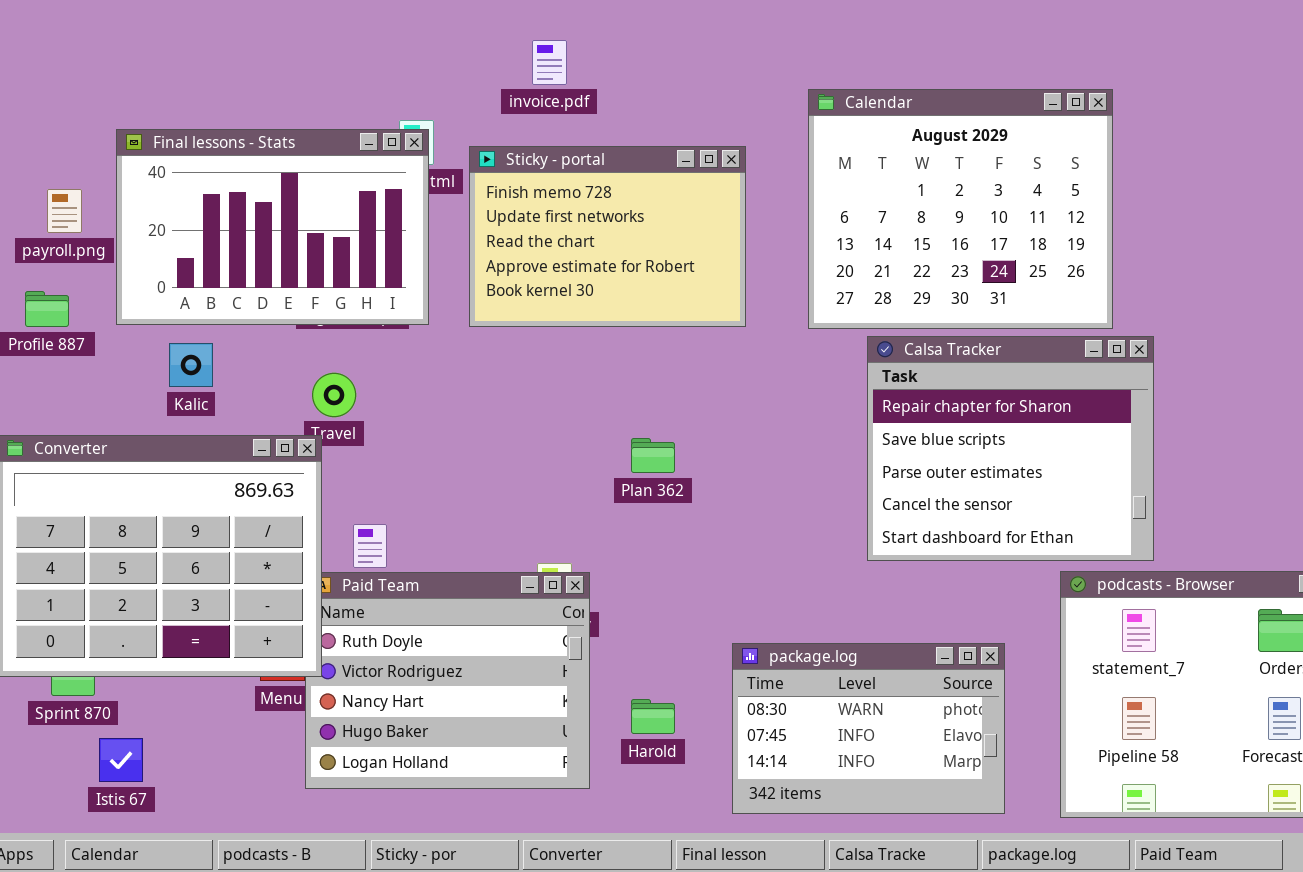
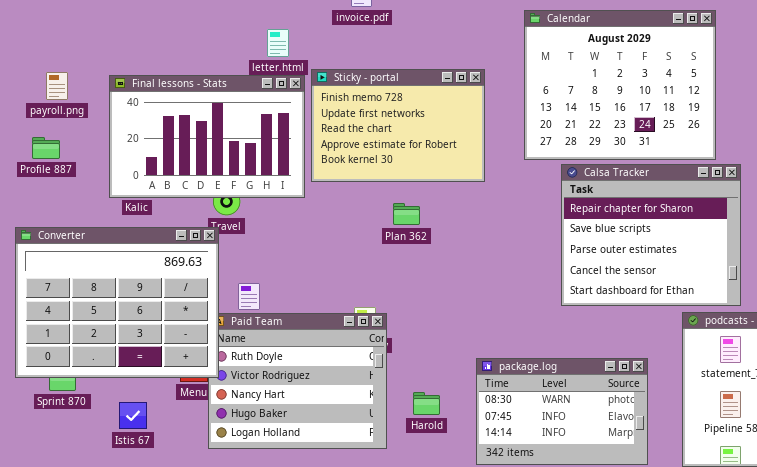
Final lessons - Stats: [116,129,429,325] -> [109,75,305,198], moved
Sticky - portal: [469,146,746,327] -> [311,69,485,182], moved
Plan 362: [631,438,675,473] -> [393,203,420,225], moved
Istis 67: [99,738,143,782] -> [119,402,147,429], moved

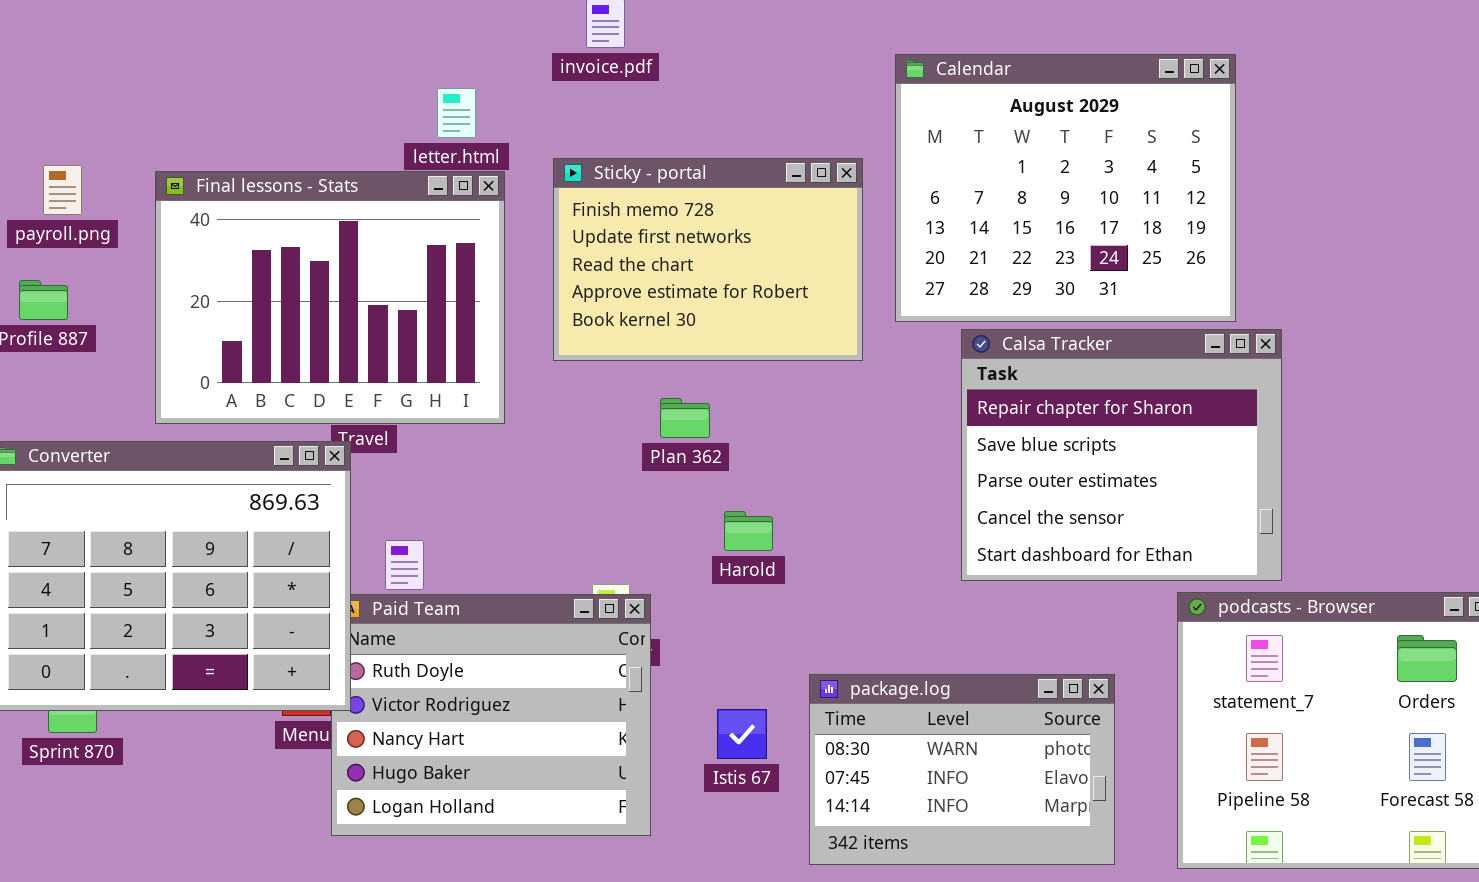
Sticky - portal: [311,69,485,182] -> [553,158,863,361], moved
Final lessons - Stats: [109,75,305,198] -> [155,171,505,424], resized
Harold: [413,392,440,415] -> [724,511,773,551], moved
Istis 67: [119,402,147,429] -> [717,709,767,759], moved

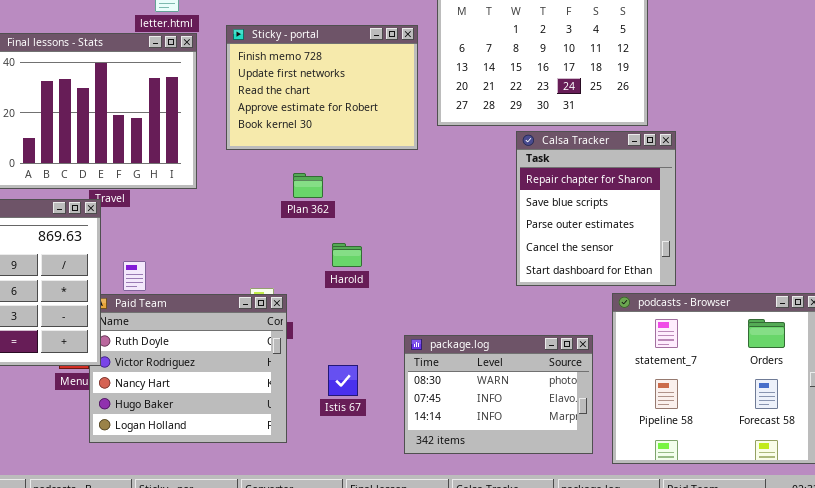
Calsa Tracker: [961,329,1282,581] -> [516,131,676,286], resized
package.log: [809,674,1115,865] -> [404,335,593,454], moved

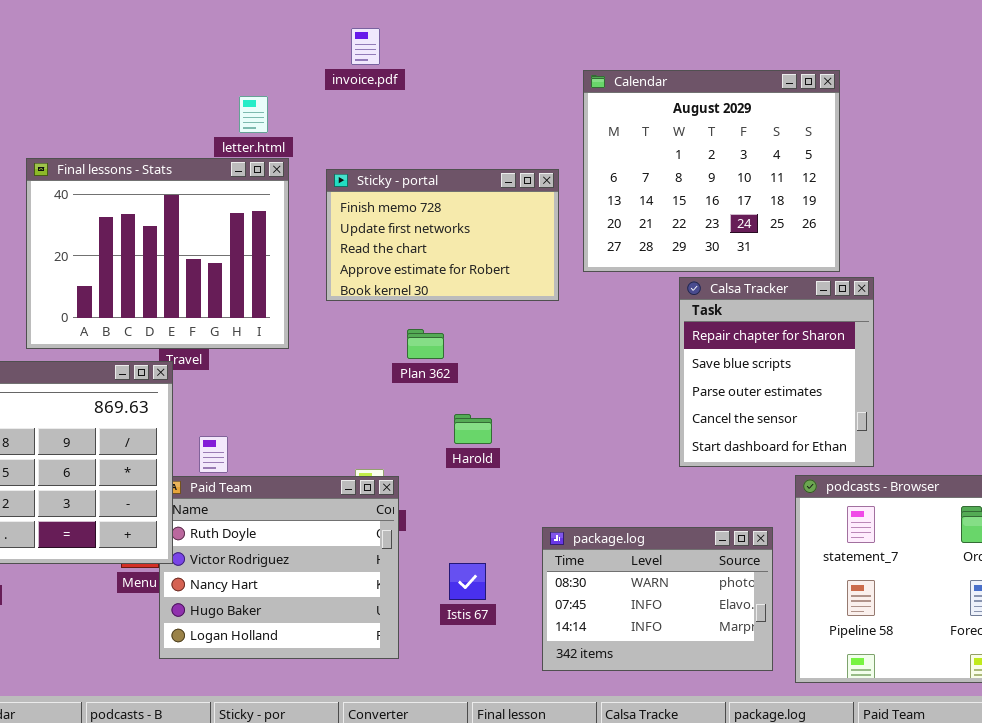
Sticky - portal: [226,25,418,150] -> [326,169,559,301], resized

